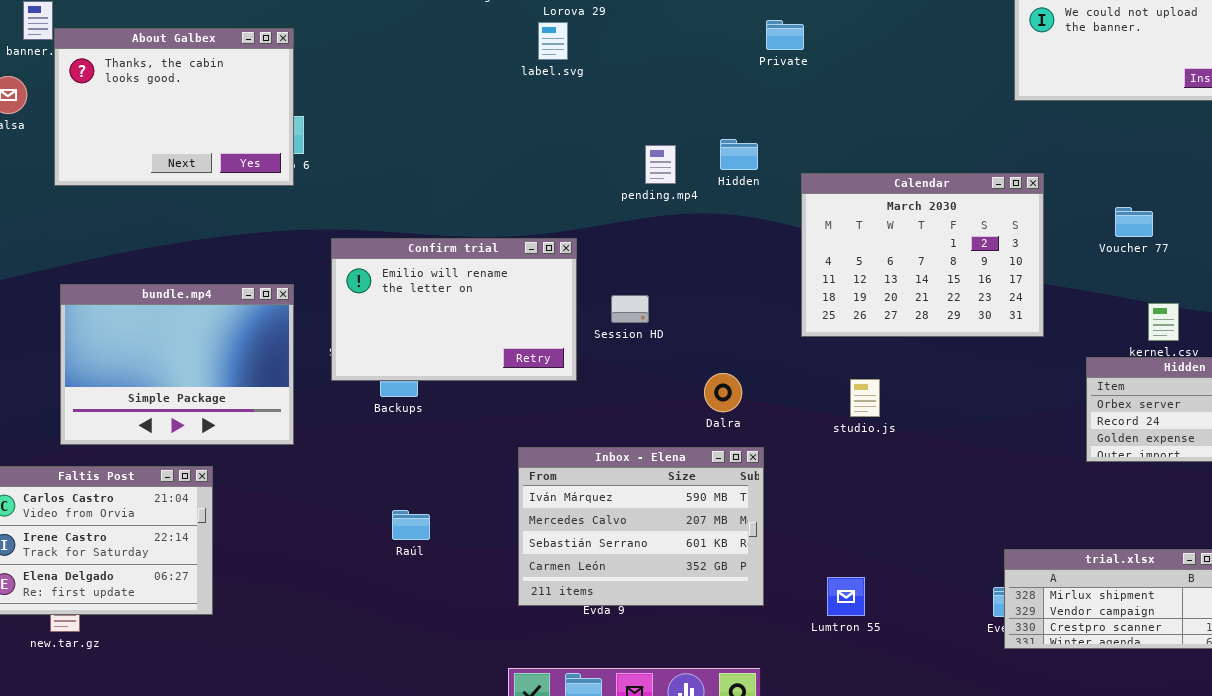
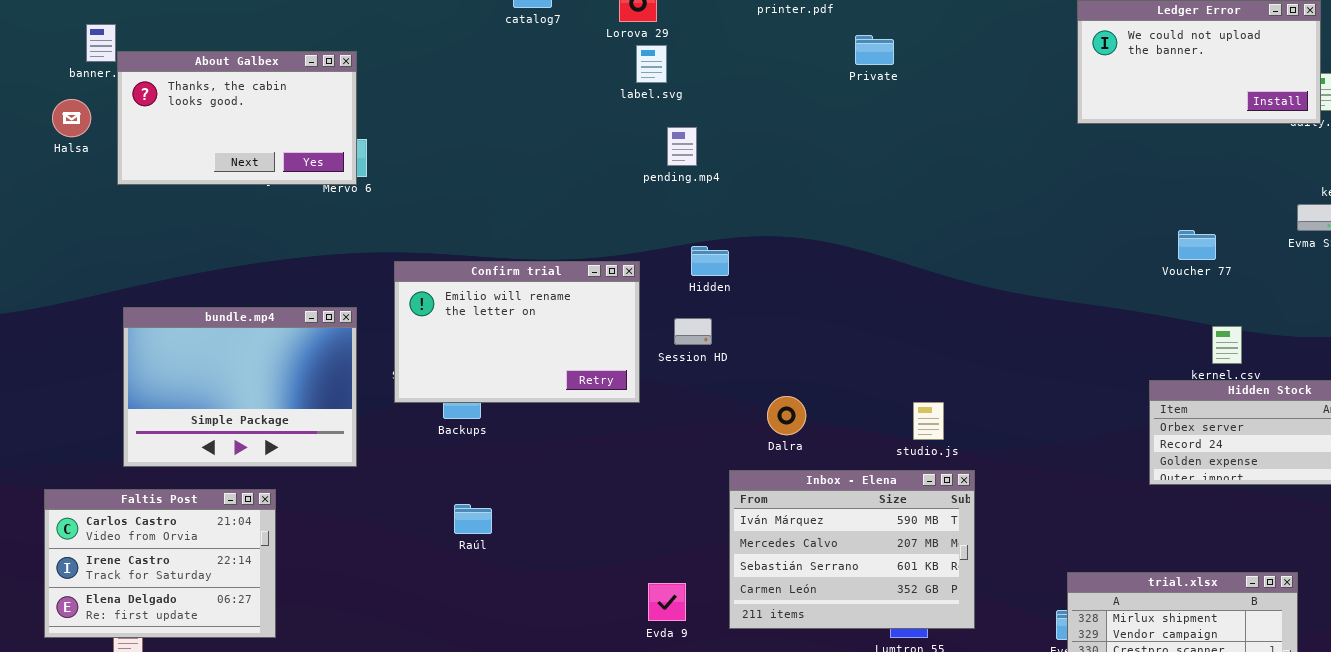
Private: [766,20,804,50] -> [855,35,894,65], moved
label.svg: [538,22,568,60] -> [636,45,667,83], moved
About Galbex: [54,28,294,186] -> [117,51,357,185], resized
Hidden: [720,139,758,170] -> [691,246,729,276], moved
pending.mp4: [645,145,676,184] -> [667,127,697,166], moved
Calendar: [801,173,1044,337] -> none, closed
Inbox - Elena: [518,447,764,606] -> [729,470,975,629], moved
Raúl: [392,510,430,540] -> [454,504,492,534], moved

